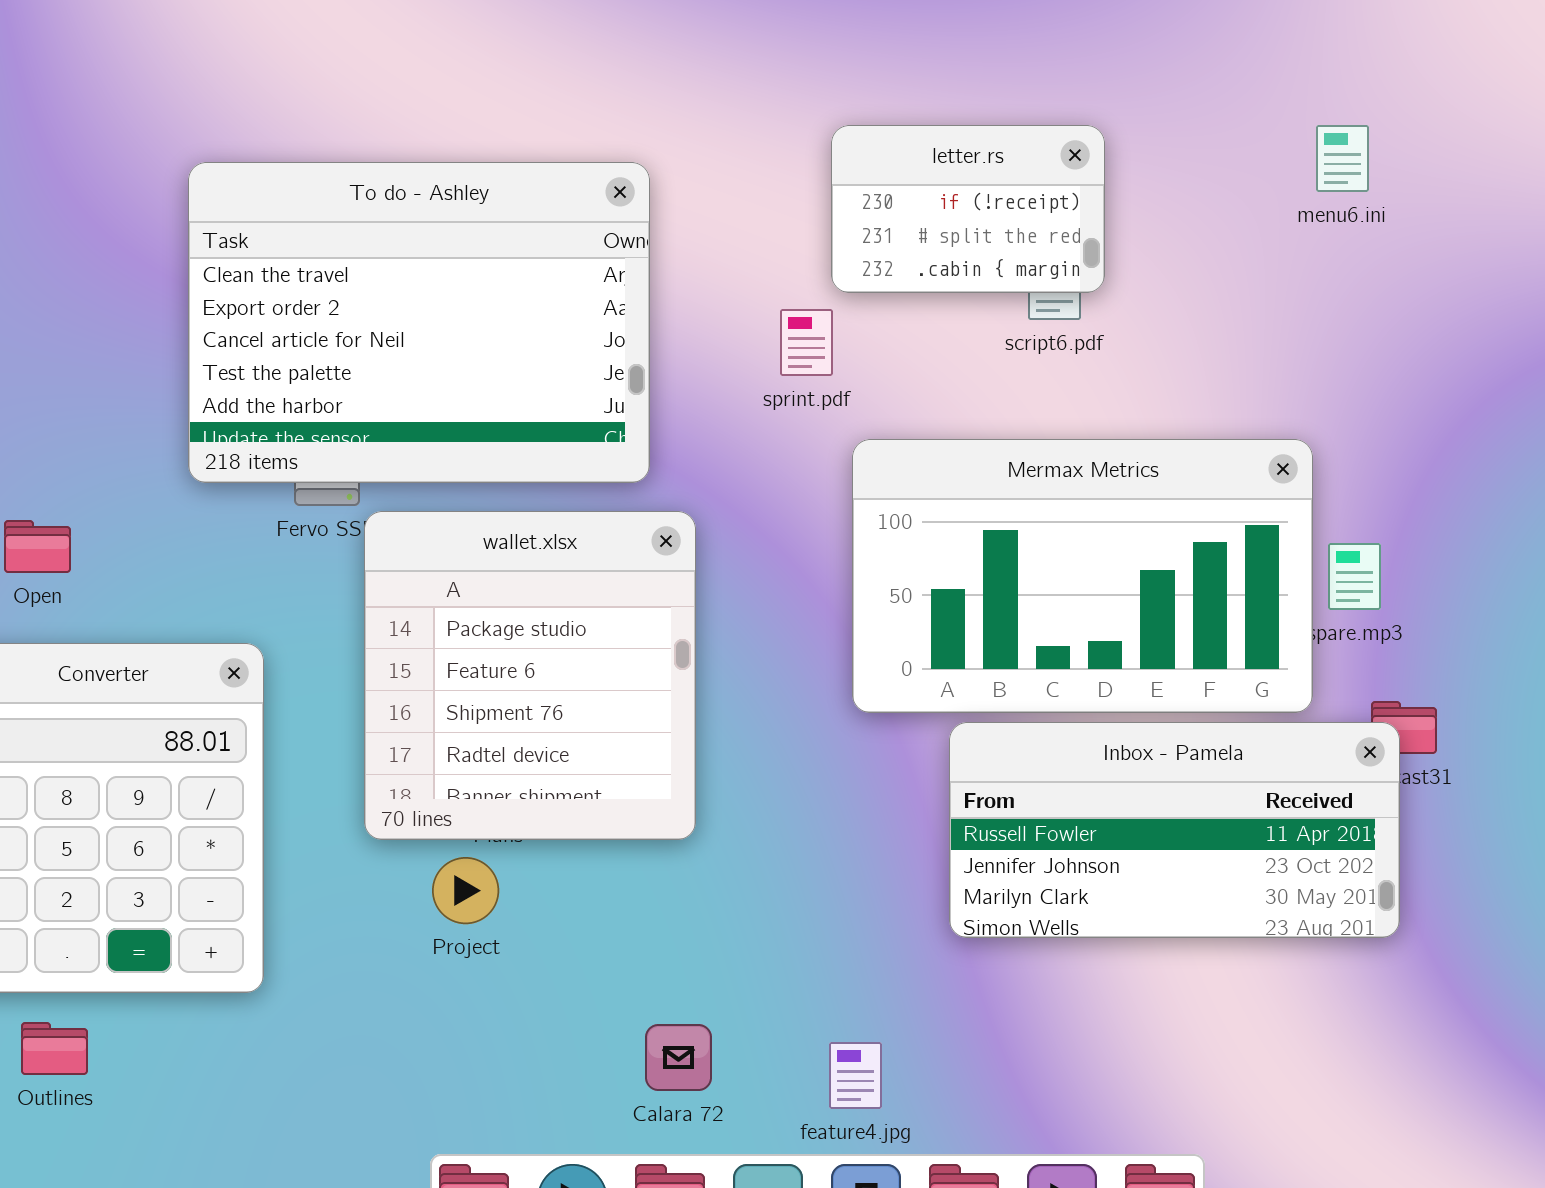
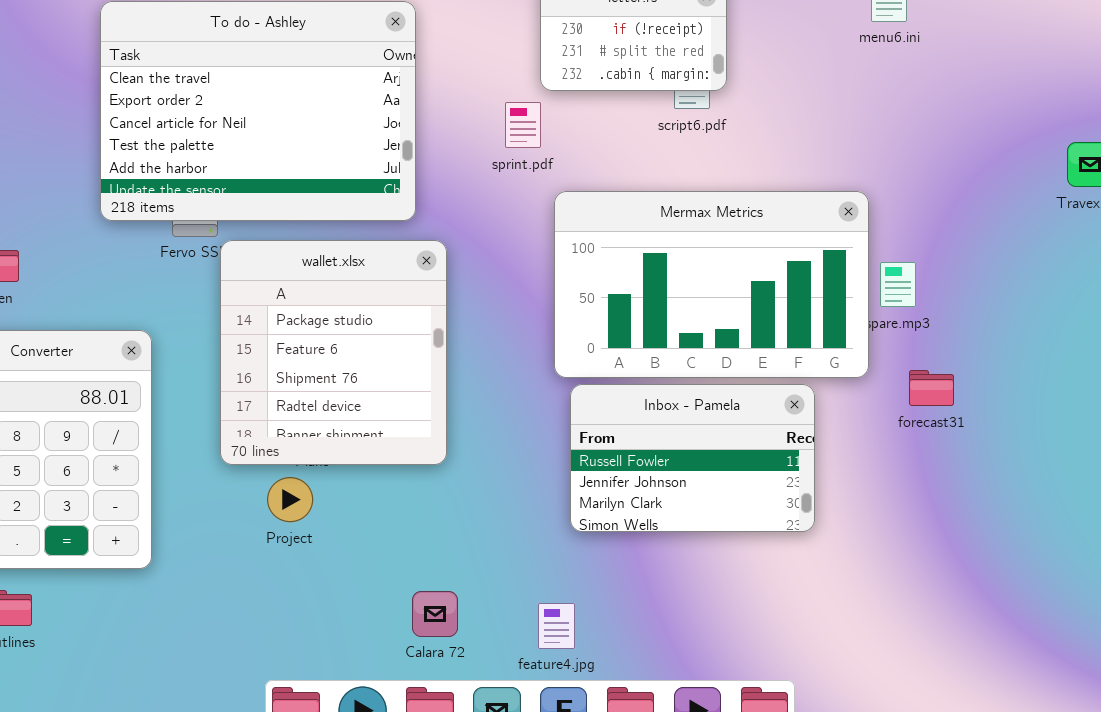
Inbox - Pamela: [949,722,1400,938] -> [570,384,815,532], moved, resized

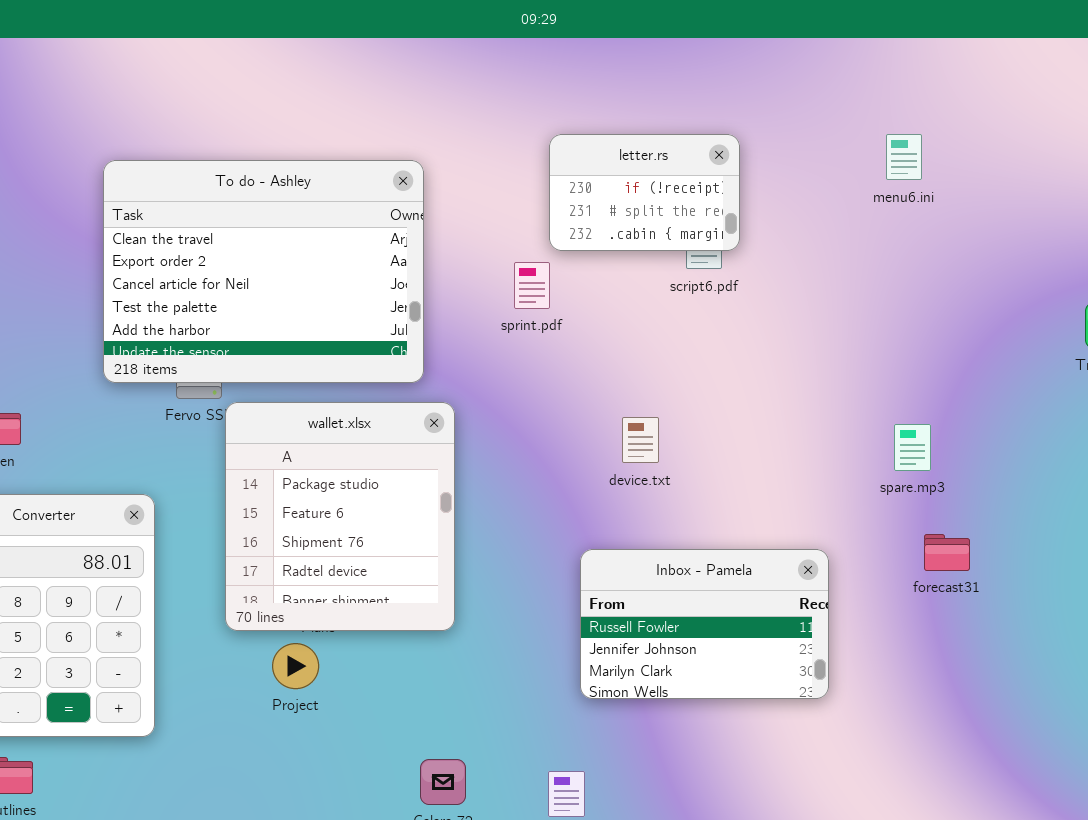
Mermax Metrics: [554,191,869,378] -> none, closed

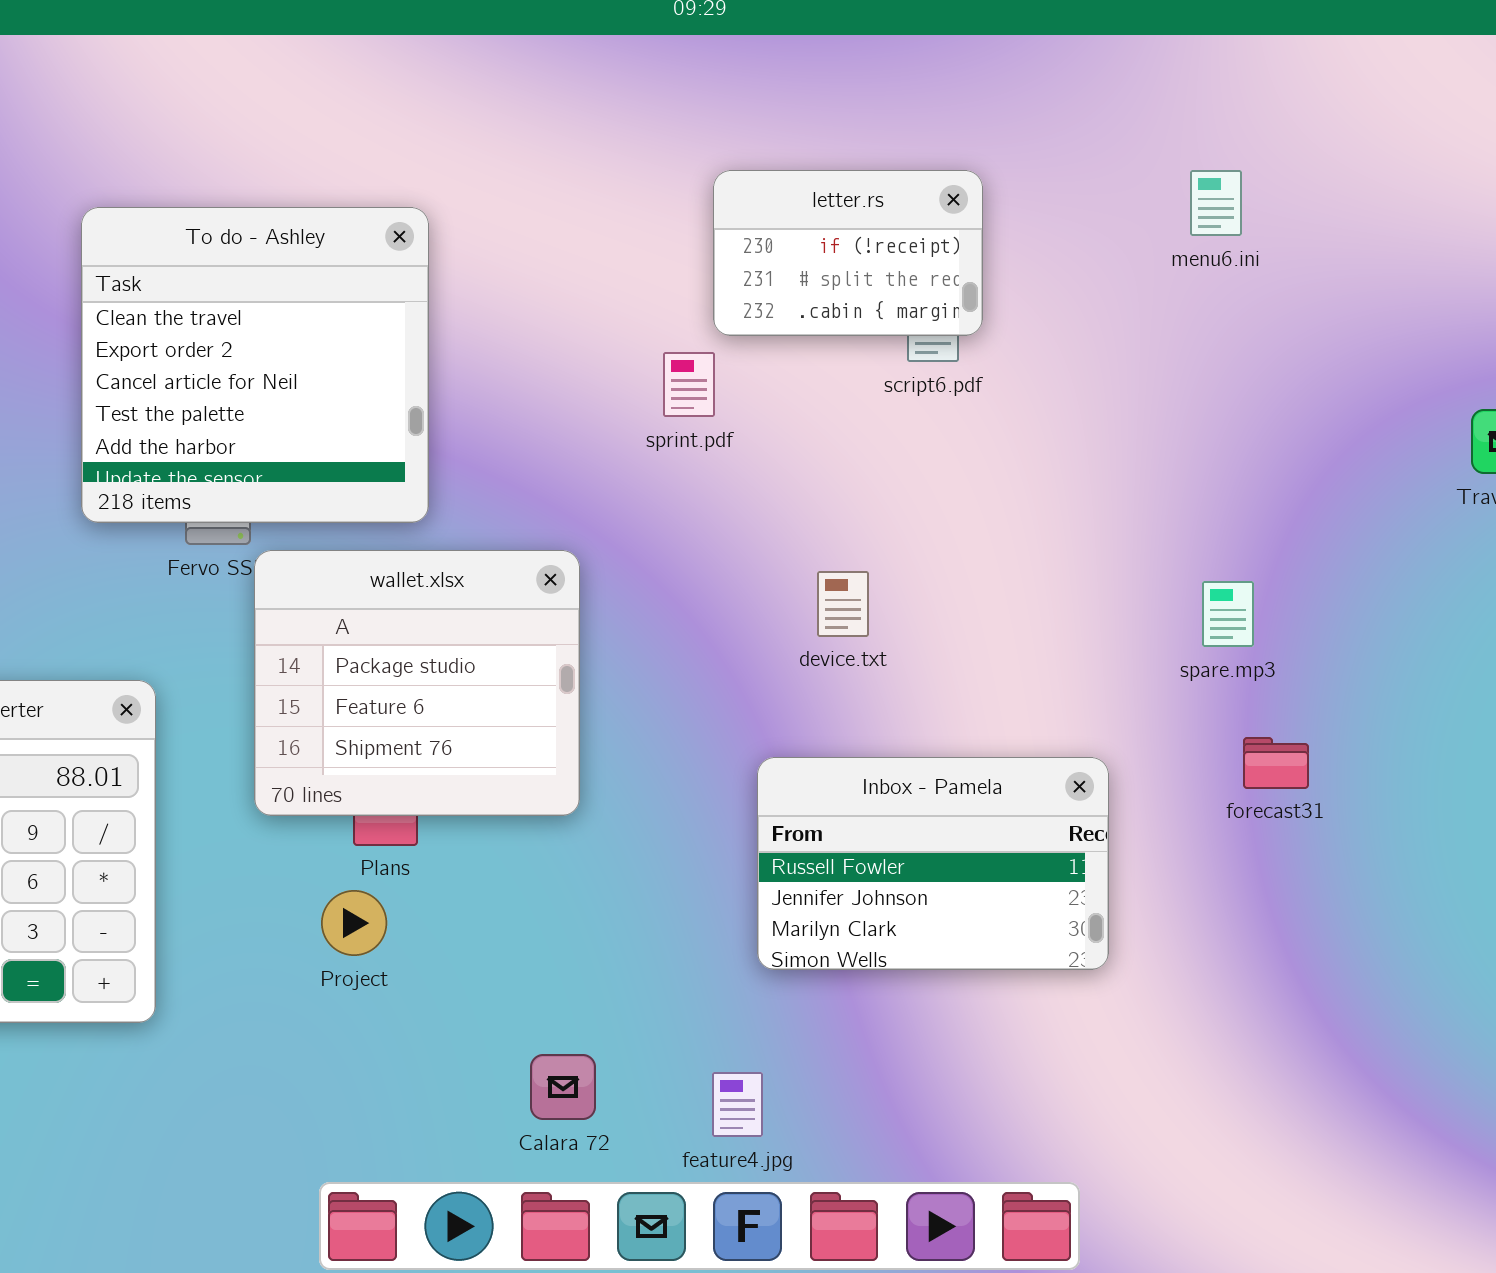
To do - Ashley: [103,160,424,383] -> [81,207,429,523], resized
wallet.xlsx: [225,402,455,631] -> [254,550,580,816], resized

